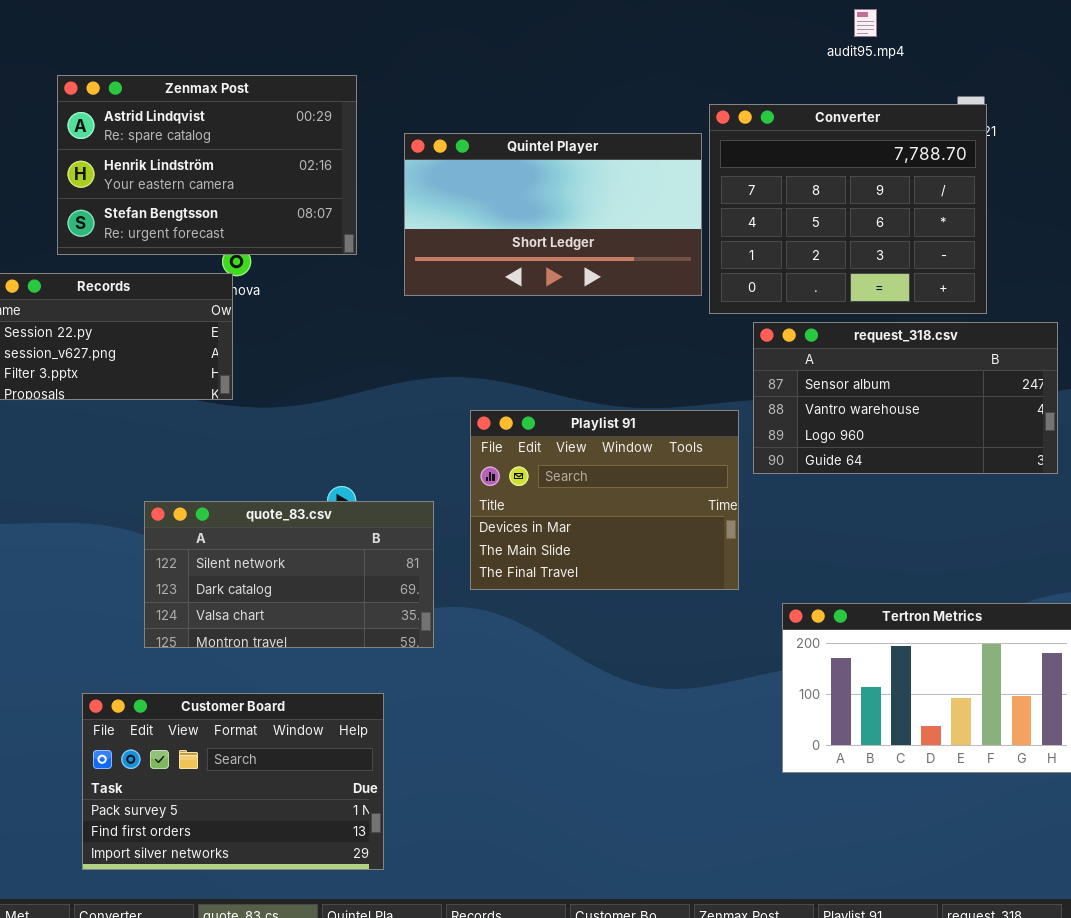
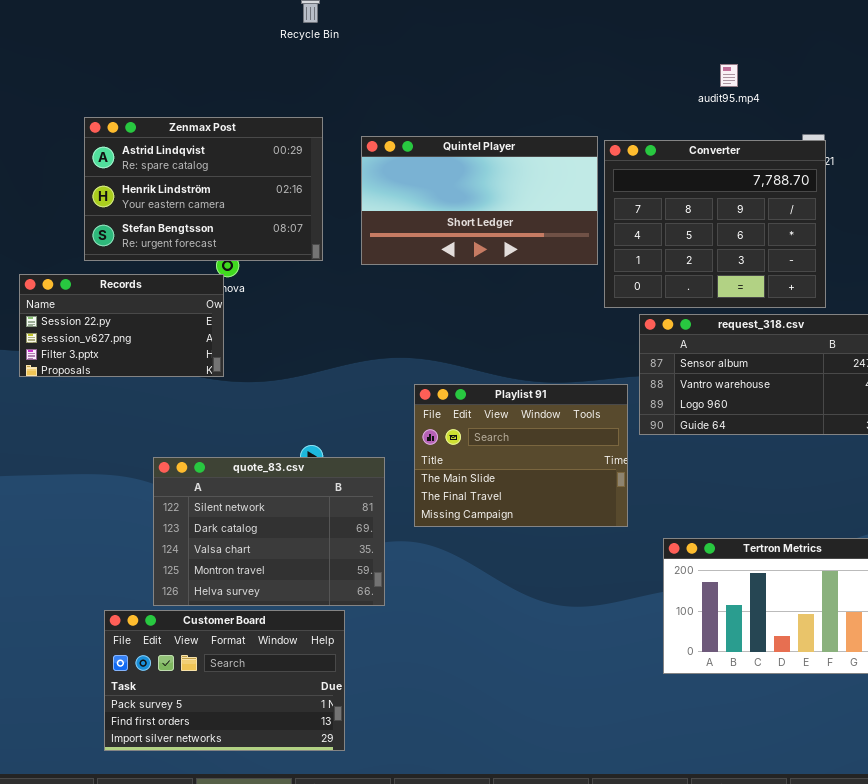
Quintel Player: [404,133,702,296] -> [361,136,598,265], moved
Playlist 91: [470,410,739,590] -> [414,384,628,527], scrolled down 1 row
quote_83.csv: [144,501,434,648] -> [153,457,385,606], resized

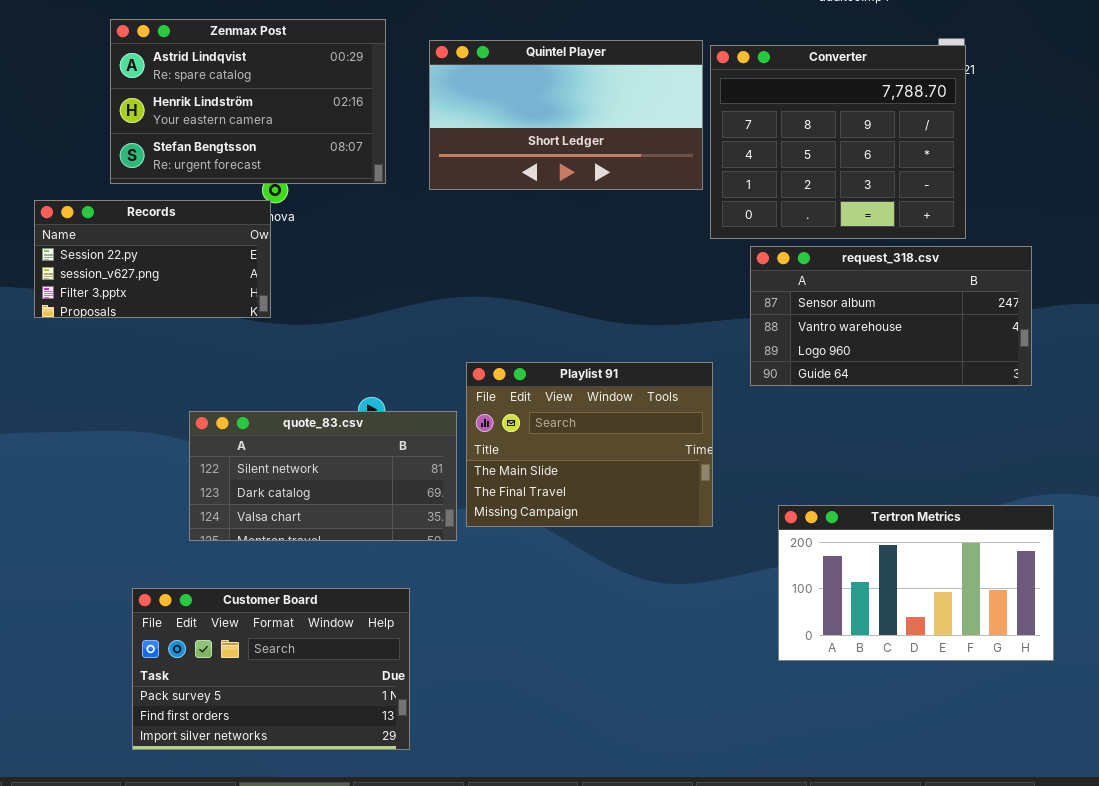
Playlist 91: [414,384,628,527] -> [466,362,713,527], moved
quote_83.csv: [153,457,385,606] -> [189,411,457,541], resized

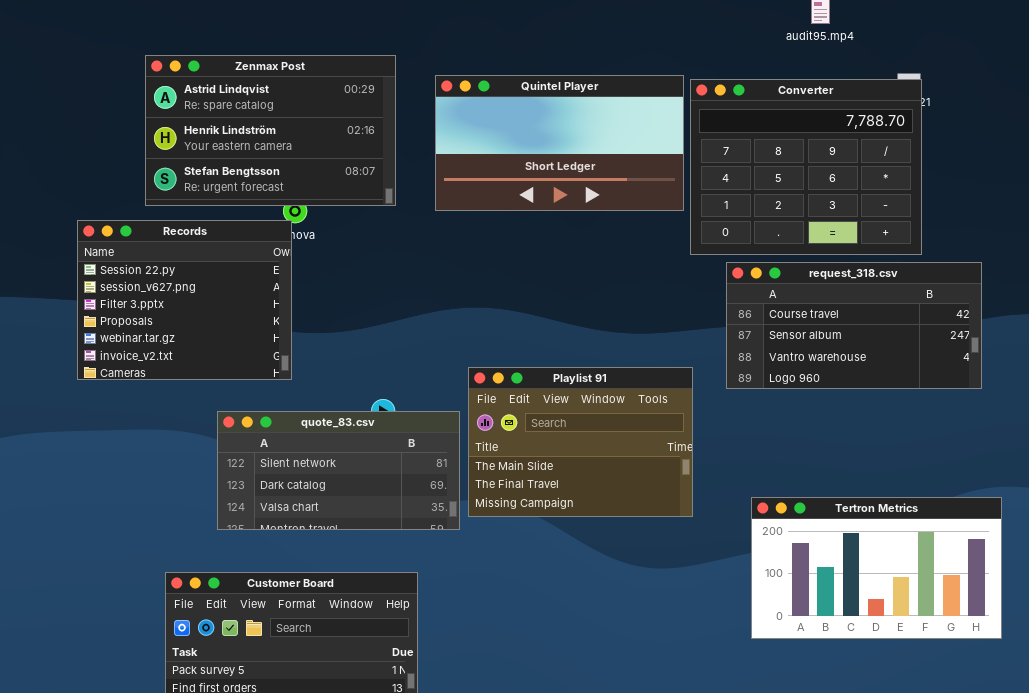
Records: [34,200,271,318] -> [77,220,292,380], resized
request_318.csv: [750,246,1032,386] -> [726,262,982,389], scrolled up 1 row

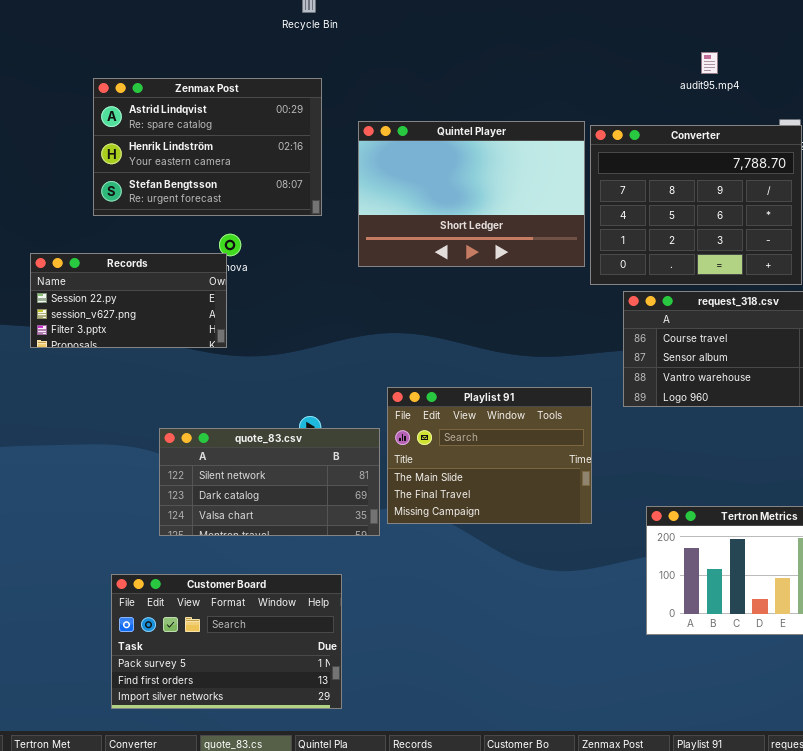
Zenmax Post: [145,55,396,206] -> [93,78,322,216], moved
Quintel Player: [435,75,684,211] -> [358,121,585,267], resized
Records: [77,220,292,380] -> [30,253,227,348], resized

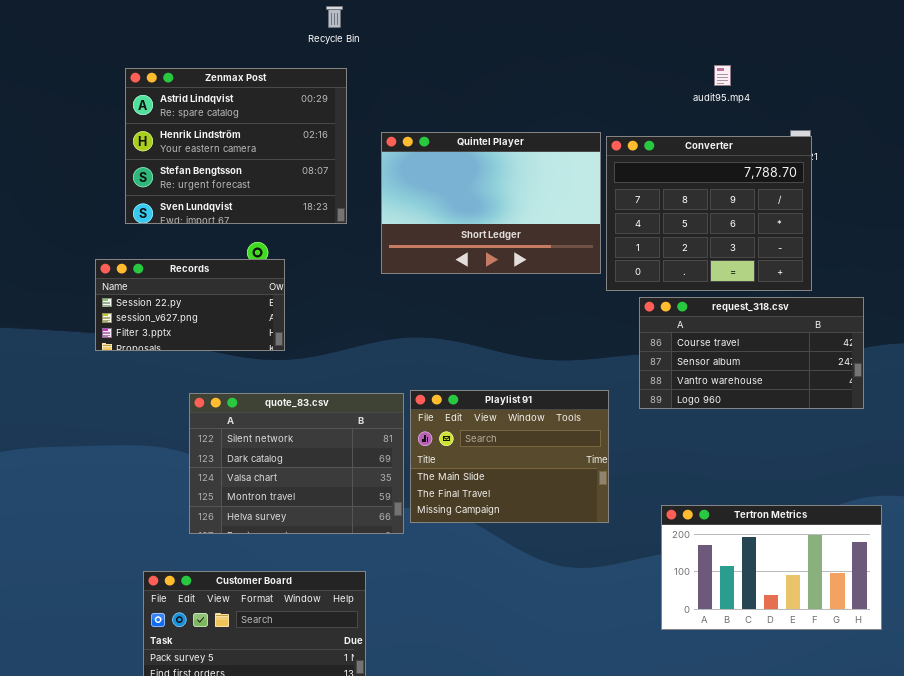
Zenmax Post: [93,78,322,216] -> [125,68,347,224], resized
Records: [30,253,227,348] -> [95,259,285,351], moved
quote_83.csv: [159,428,380,536] -> [189,393,404,534], resized

